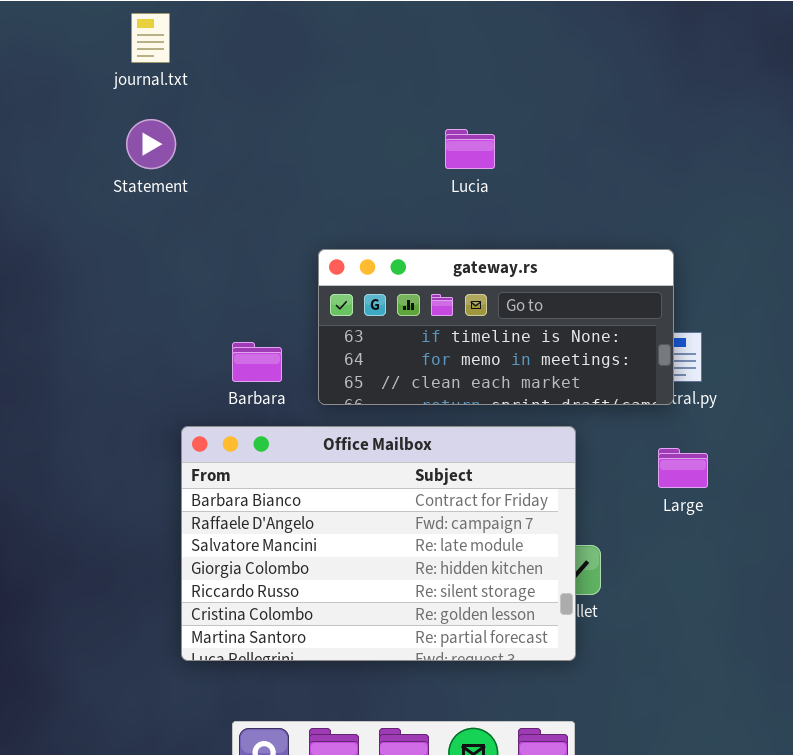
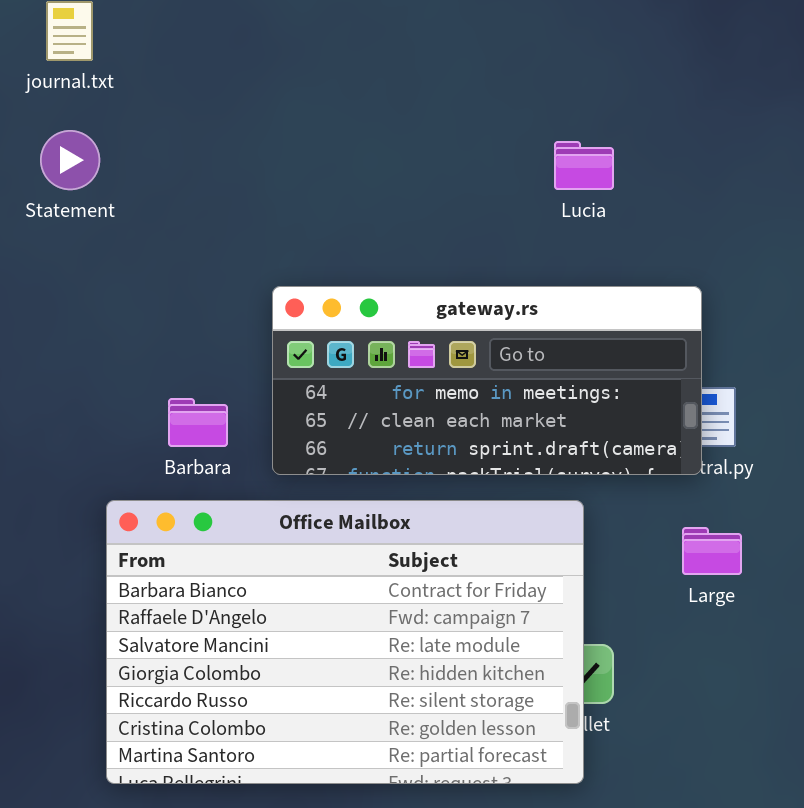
Lucia: [445,129,495,169] -> [554,141,614,190], moved
gateway.rs: [318,249,674,405] -> [272,286,702,475], scrolled down 1 row

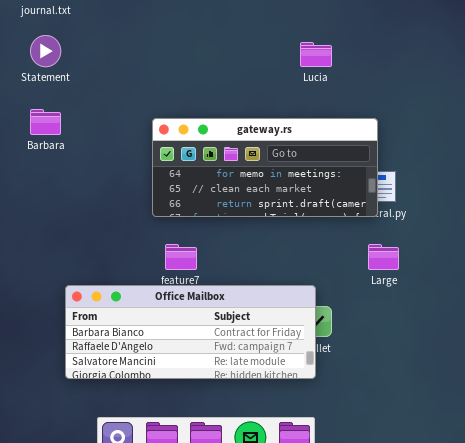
Barbara: [168,398,228,447] -> [30,109,61,135], moved
Office Mailbox: [106,500,584,784] -> [65,285,316,379], resized

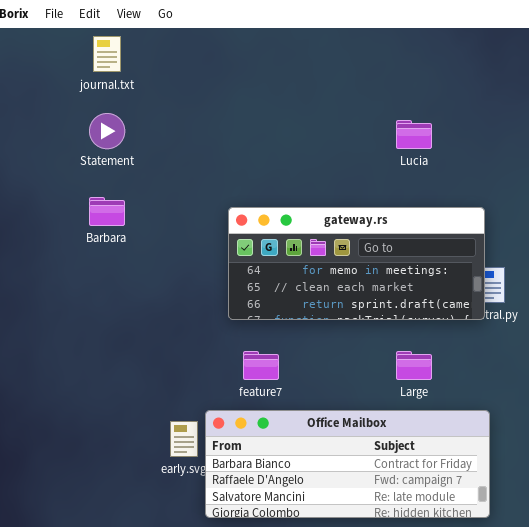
Large: [368,244,399,270] -> [396,351,432,380], moved
Office Mailbox: [65,285,316,379] -> [205,410,490,518], moved

